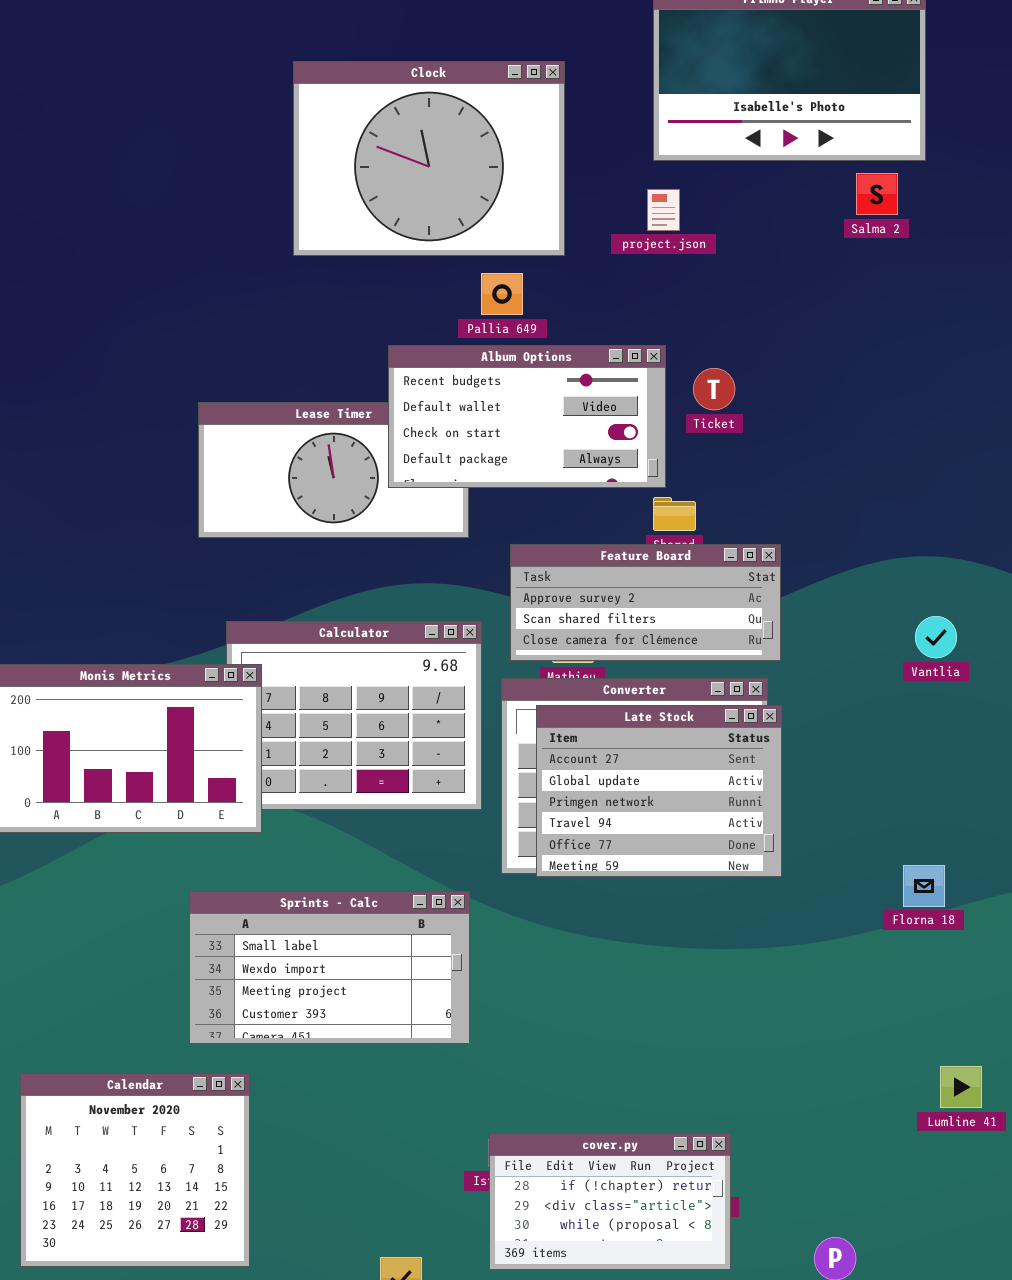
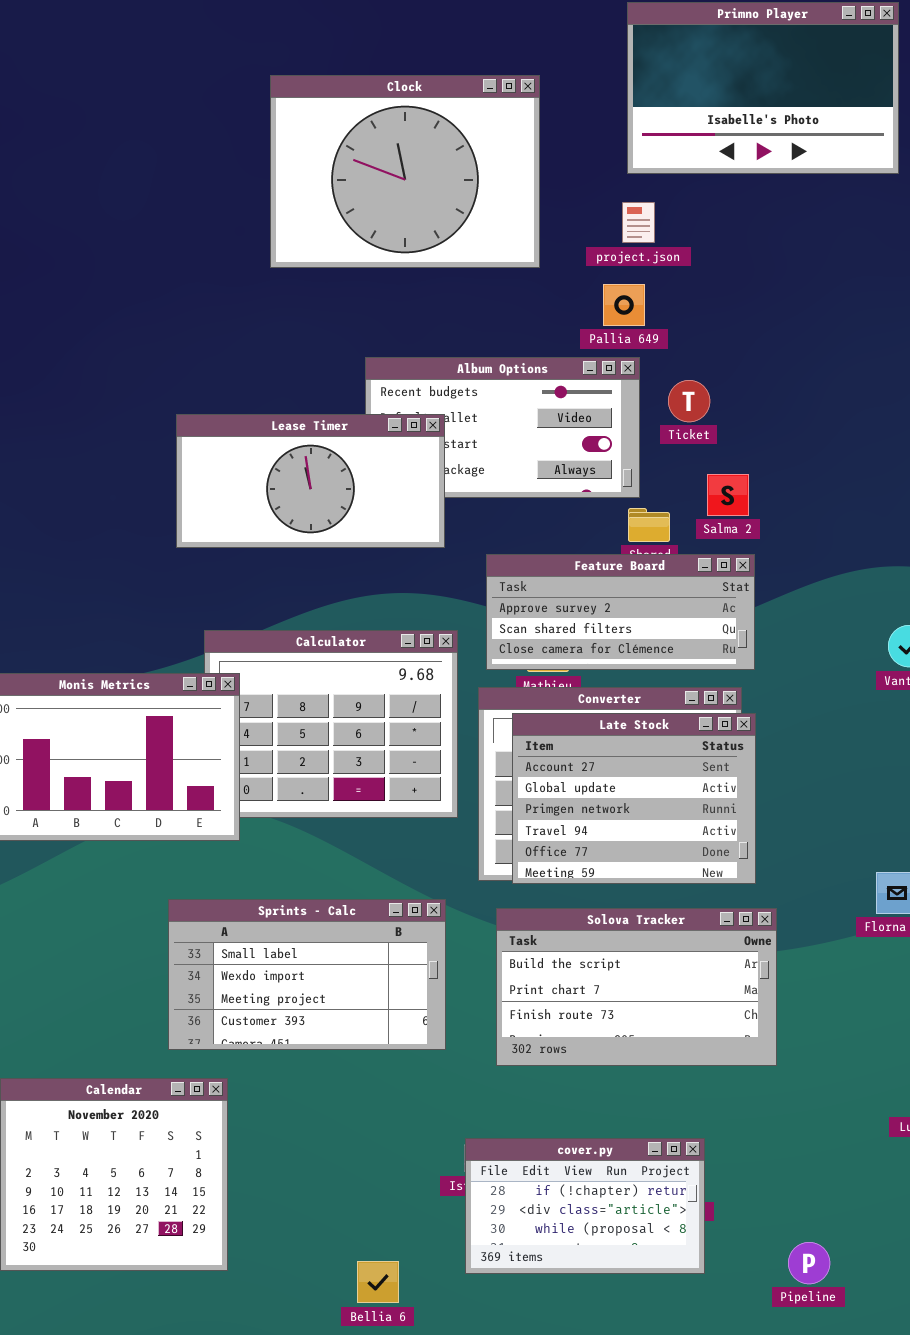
Salma 2: [856,173,898,215] -> [707,474,749,516], moved
Pallia 649: [481,273,523,315] -> [603,284,645,326], moved
Lease Timer: [198,402,469,538] -> [176,414,445,548], raised
Solova Tracker: none -> [496,908,777,1066], opened

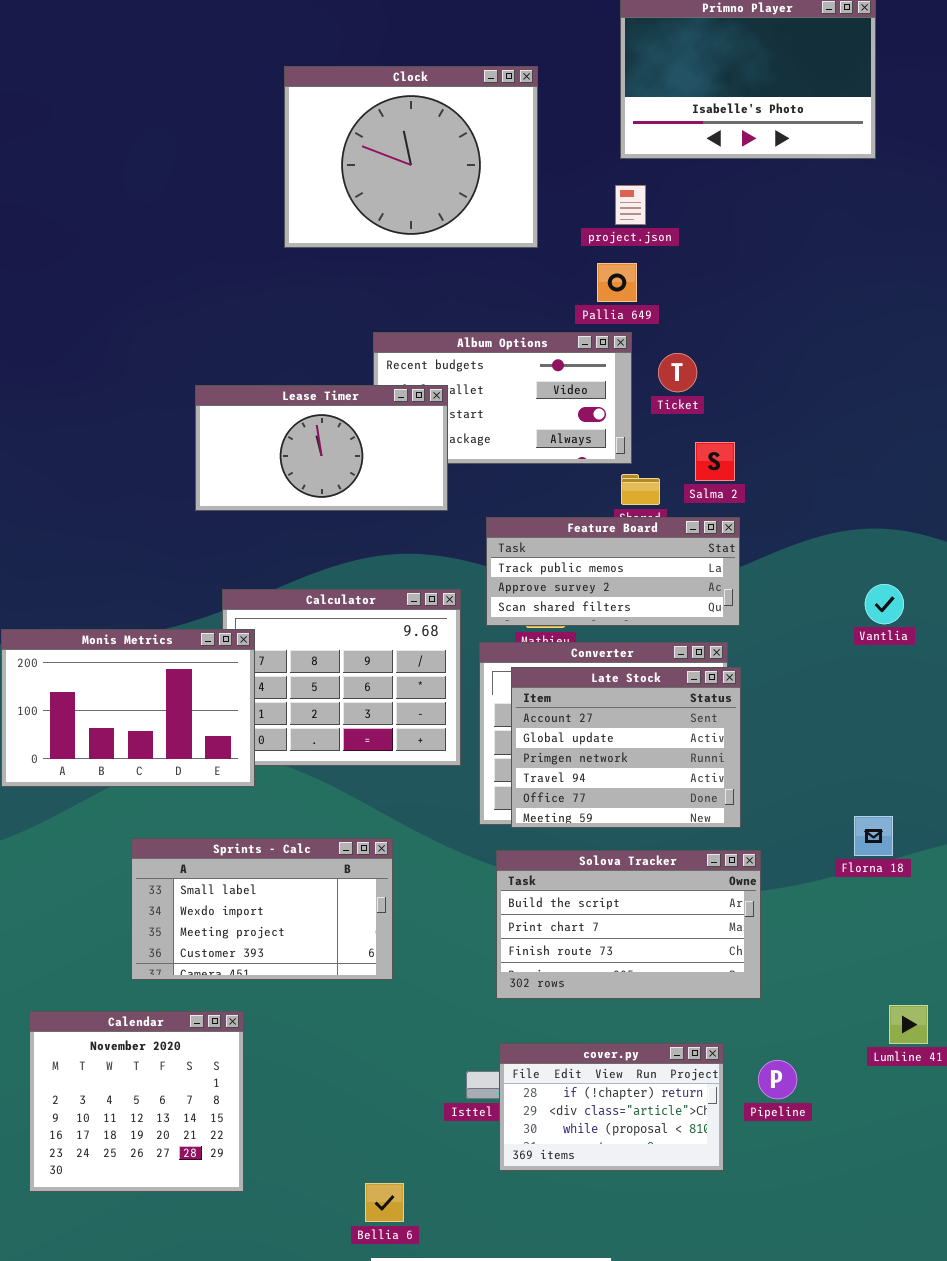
Feature Board: [486,554,755,670] -> [486,517,740,626], scrolled up 1 row
Sprints - Calc: [168,899,446,1050] -> [131,838,393,980], moved
cover.py: [465,1138,705,1274] -> [499,1043,724,1171], moved
Pipeline: [788,1242,830,1284] -> [758,1060,797,1099], moved

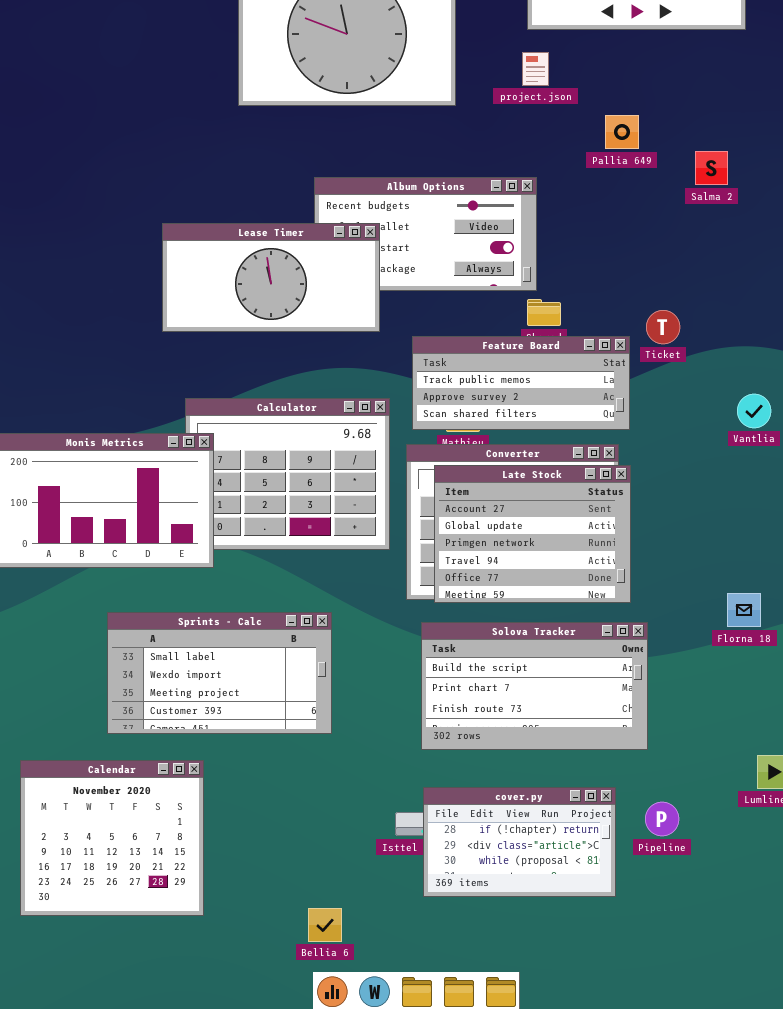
Pallia 649: [597,263,637,302] -> [605,115,639,149], moved
Ticket: [658,353,697,392] -> [646,310,680,344], moved
Salma 2: [695,442,735,481] -> [695,151,728,185], moved

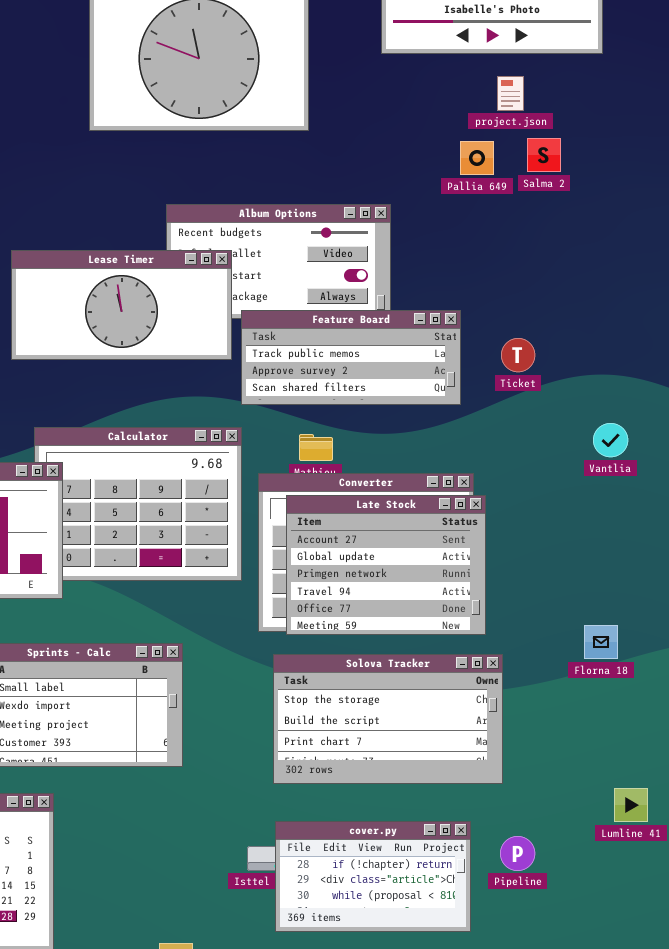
project.json: [522,52,549,86] -> [497,76,524,111], moved
Salma 2: [695,151,728,185] -> [527,138,561,172], moved
Feature Board: [412,336,630,430] -> [241,310,461,405], moved
Solova Tracker: [421,622,648,750] -> [273,654,503,784], scrolled up 1 row

